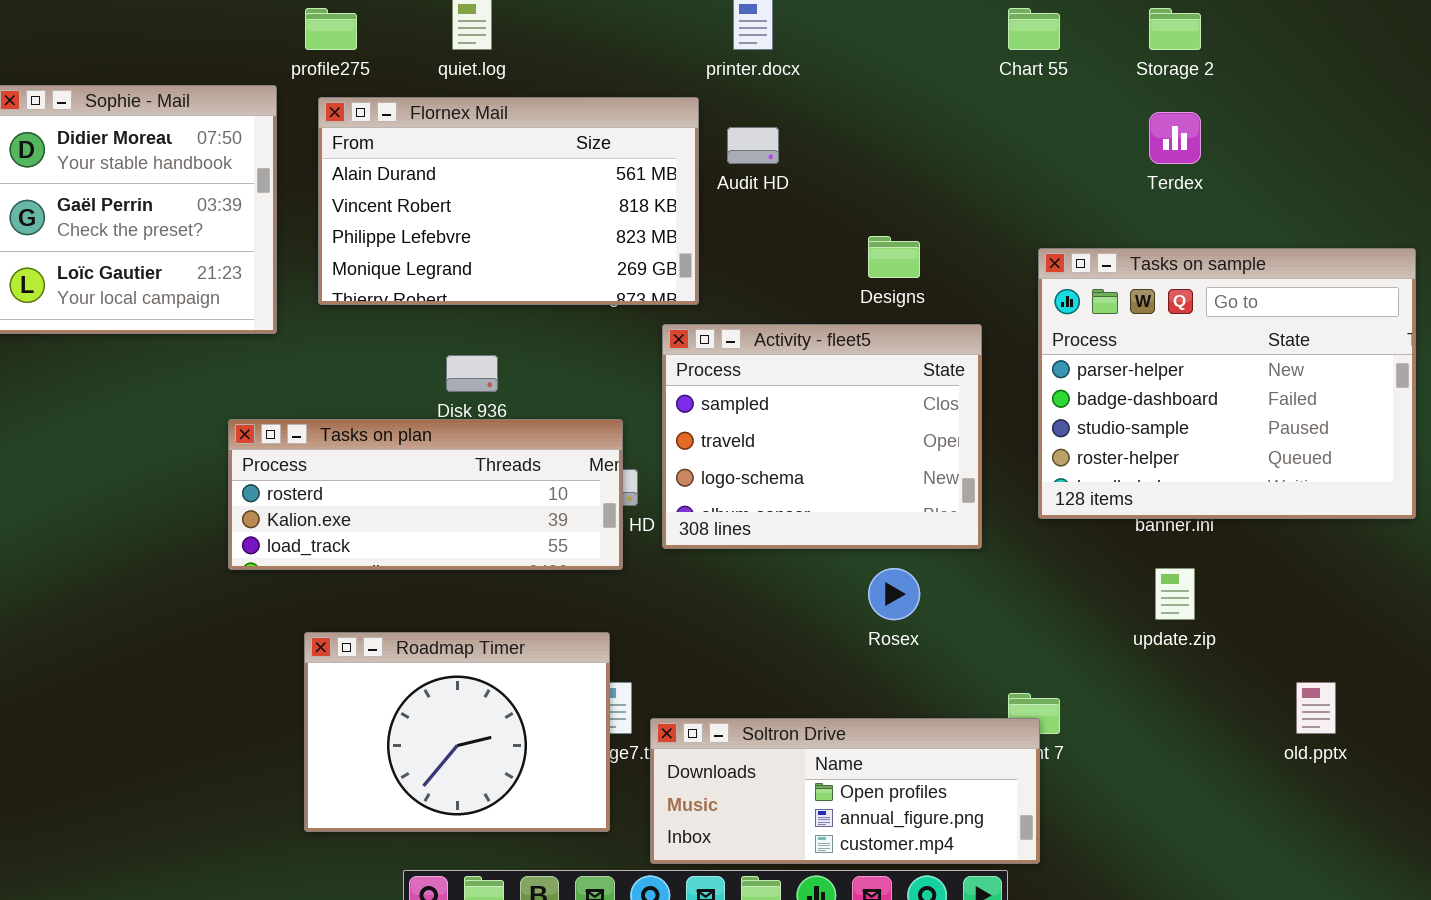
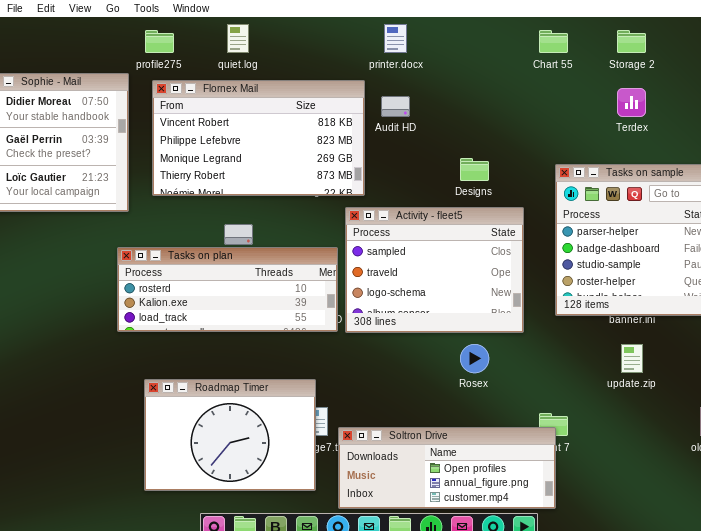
Flornex Mail: [318,97,699,305] -> [152,80,365,196], scrolled down 1 row
Tasks on plan: [228,419,623,570] -> [117,247,338,332], moved

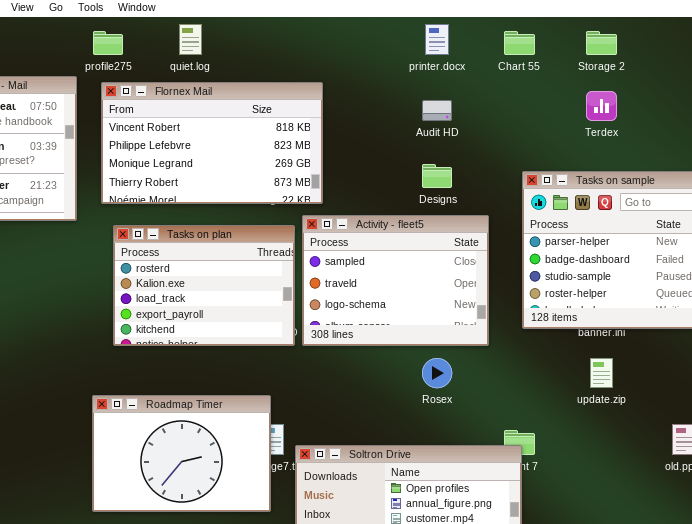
printer.docx: [384,24,407,53] -> [425,24,449,55], moved
Audit HD: [381,96,410,117] -> [422,100,452,121], moved
Tasks on plan: [117,247,338,332] -> [113,225,295,346], resized

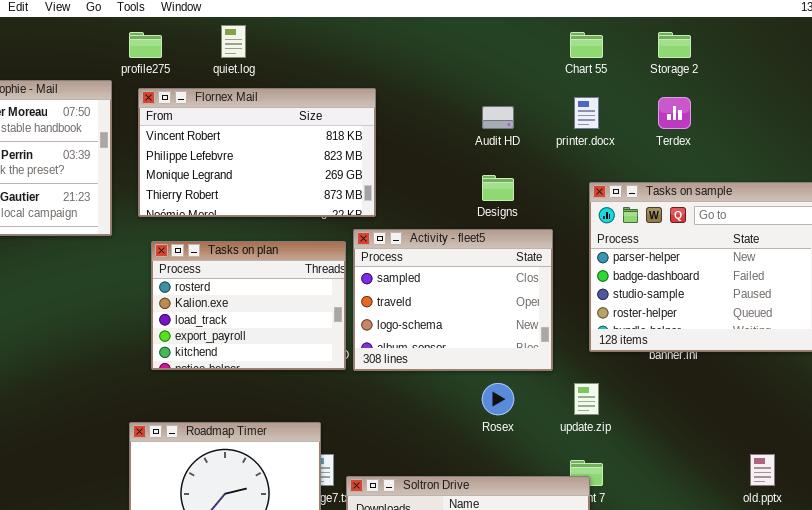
printer.docx: [425,24,449,55] -> [574,97,599,129], moved
update.zip: [590,358,613,388] -> [574,383,599,415], moved

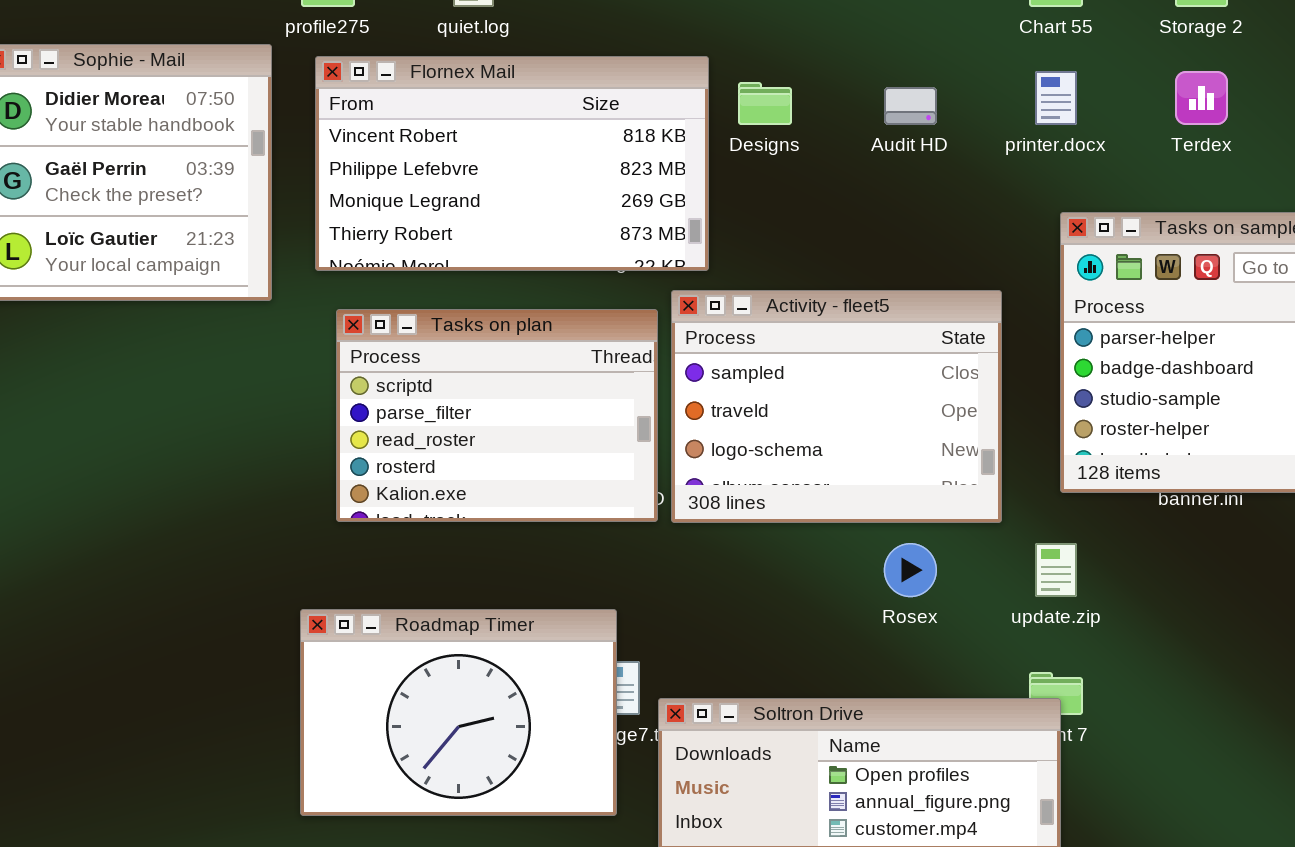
Designs: [482,175,514,201] -> [738,82,792,125], moved
Tasks on plan: [151,241,346,370] -> [336,309,658,522], scrolled up 3 rows

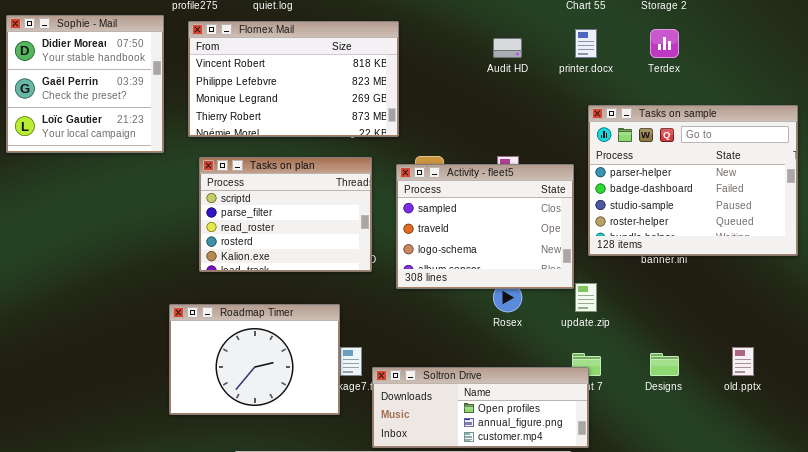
Designs: [738,82,792,125] -> [650,353,679,376], moved
Activity - fleet5: [671,290,1002,523] -> [396,164,574,289], moved
Roadmap Timer: [300,609,617,816] -> [169,304,340,415], moved

